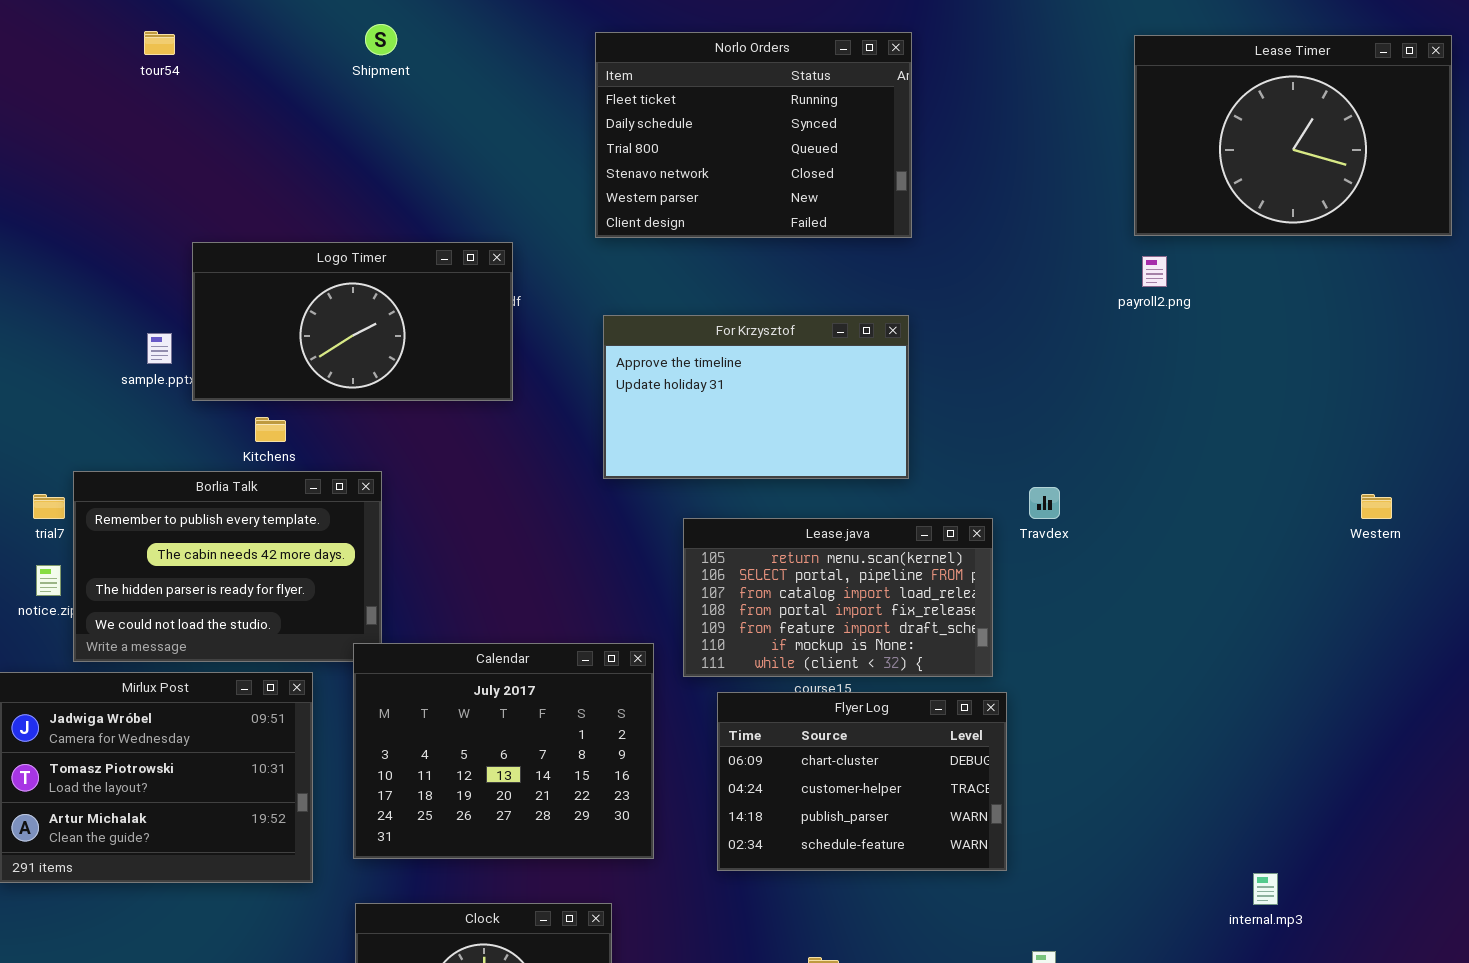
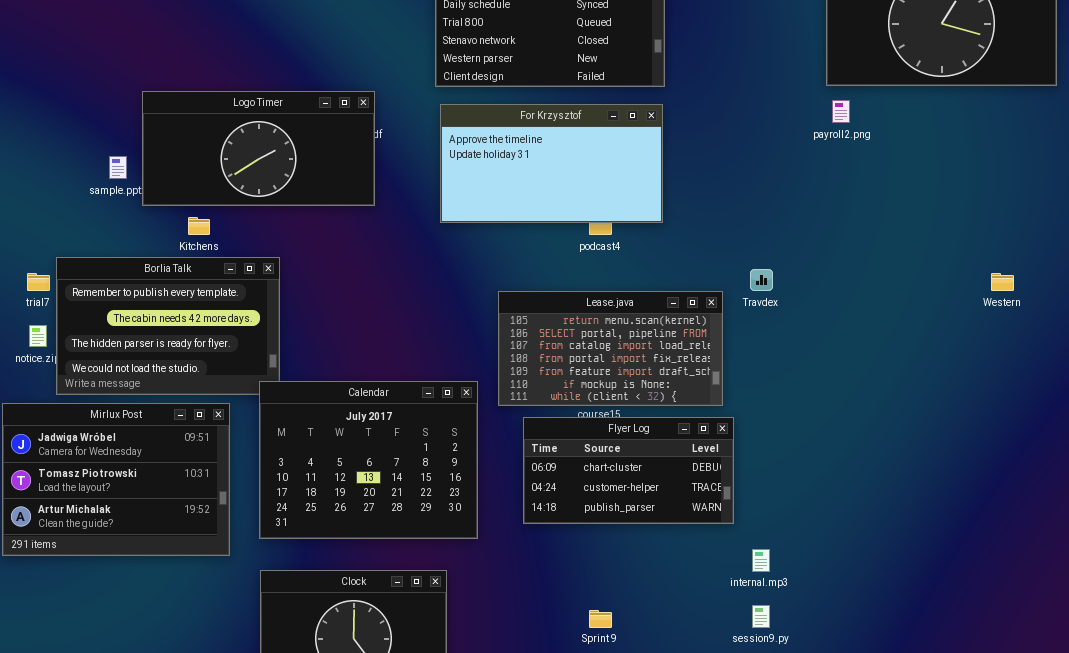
For Krzysztof: [603,315,909,479] -> [440,104,663,223], moved
Flyer Log: [717,692,1007,871] -> [523,417,734,524], resized
internal.mp3: [1253,873,1278,905] -> [752,549,770,572], moved

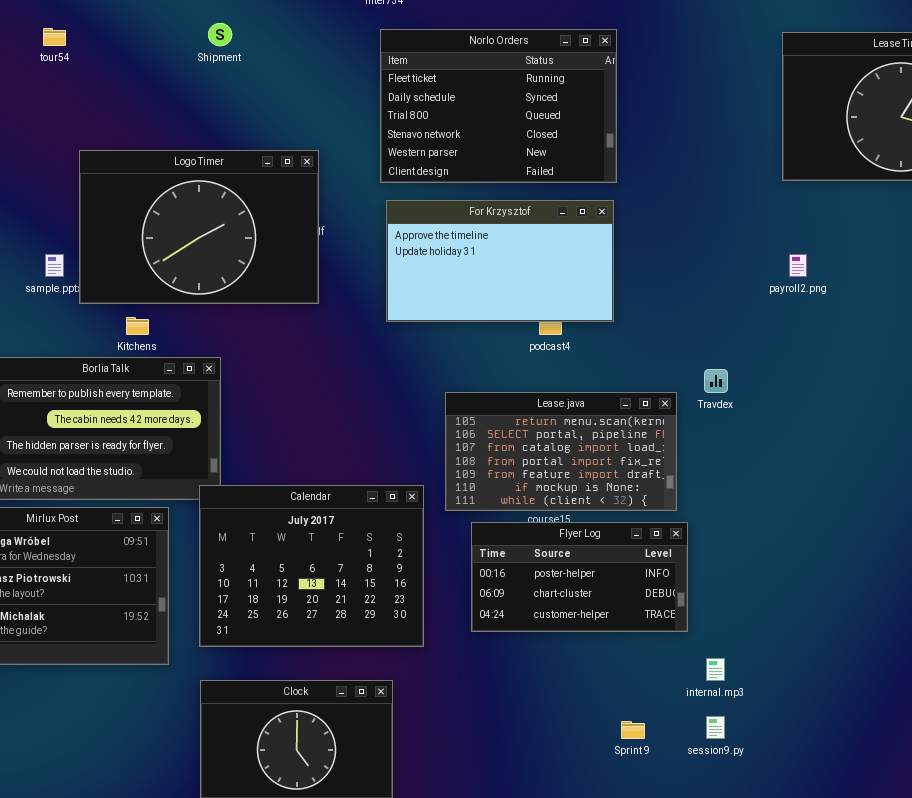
Logo Timer: [142,91,375,206] -> [79,150,319,304], resized
payroll2.png: [832,100,850,123] -> [789,254,807,277], moved
Flyer Log: [523,417,734,524] -> [471,522,688,632], scrolled up 1 row
Sprint 9: [589,610,612,628] -> [621,721,645,739], moved

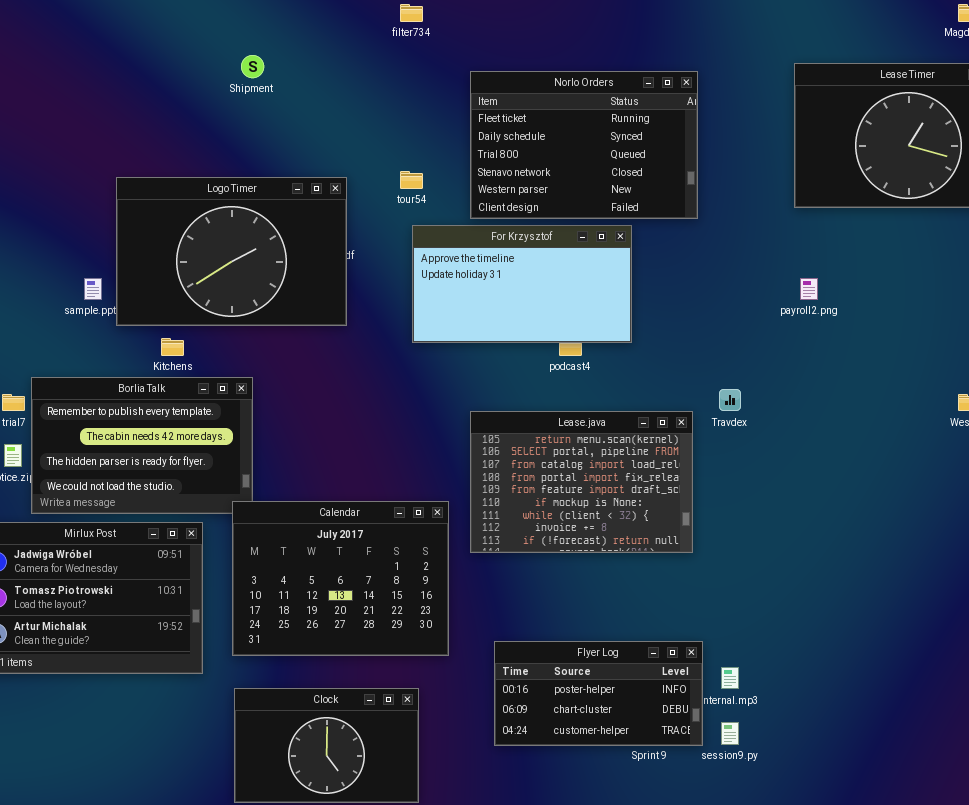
tour54: [43,28,66,46] -> [400,171,423,189], moved
Norlo Orders: [380,29,617,183] -> [470,71,698,219], moved
Lease.java: [445,392,677,511] -> [470,411,693,553], resized
Flyer Log: [471,522,688,632] -> [494,641,703,746], moved

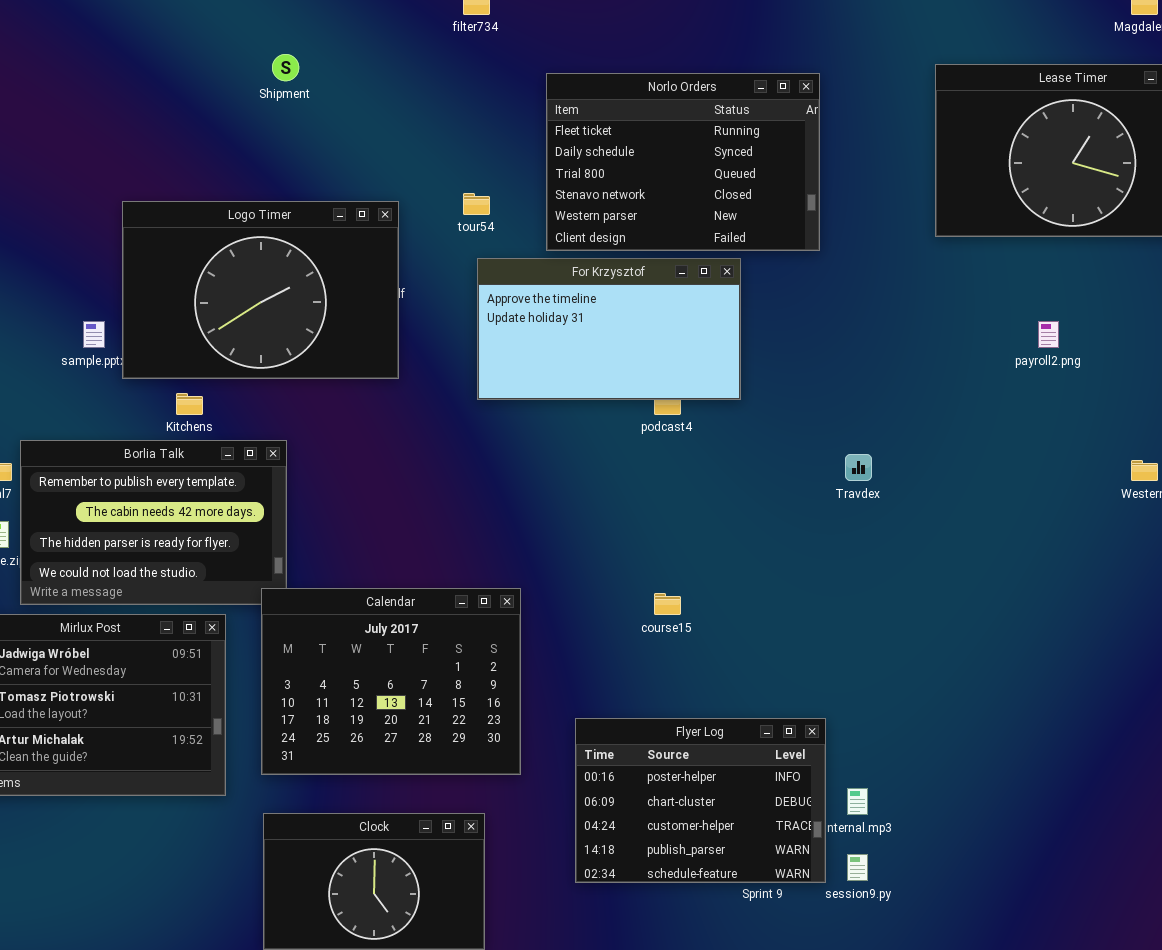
payroll2.png: [800,278,818,300] -> [1038,321,1059,348], moved
Lease.java: [470,411,693,553] -> none, closed
Flyer Log: [494,641,703,746] -> [575,718,826,883], resized

